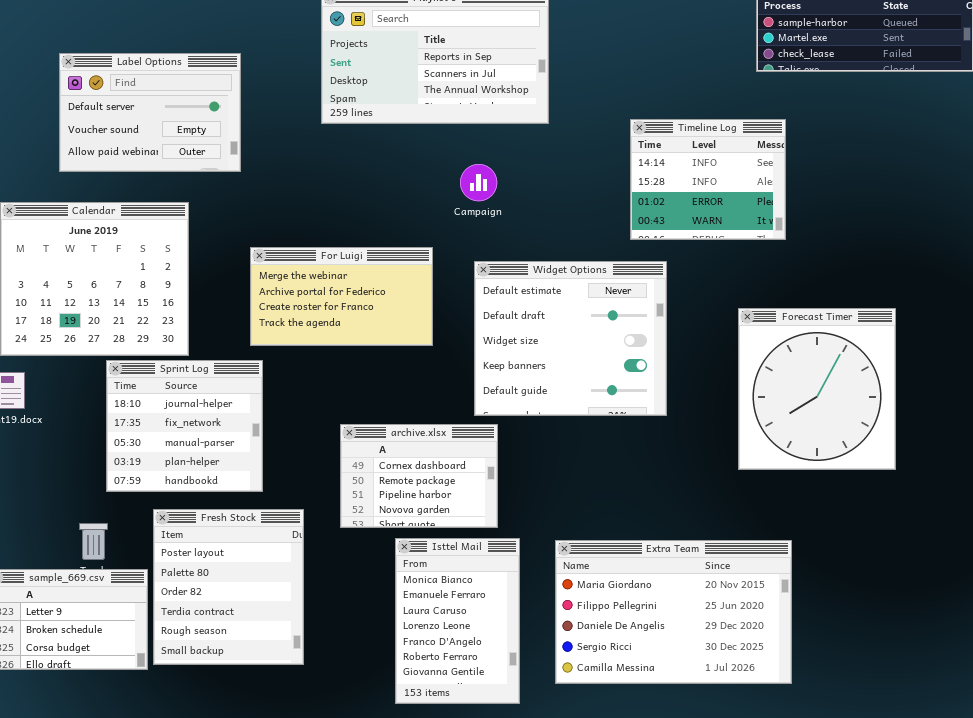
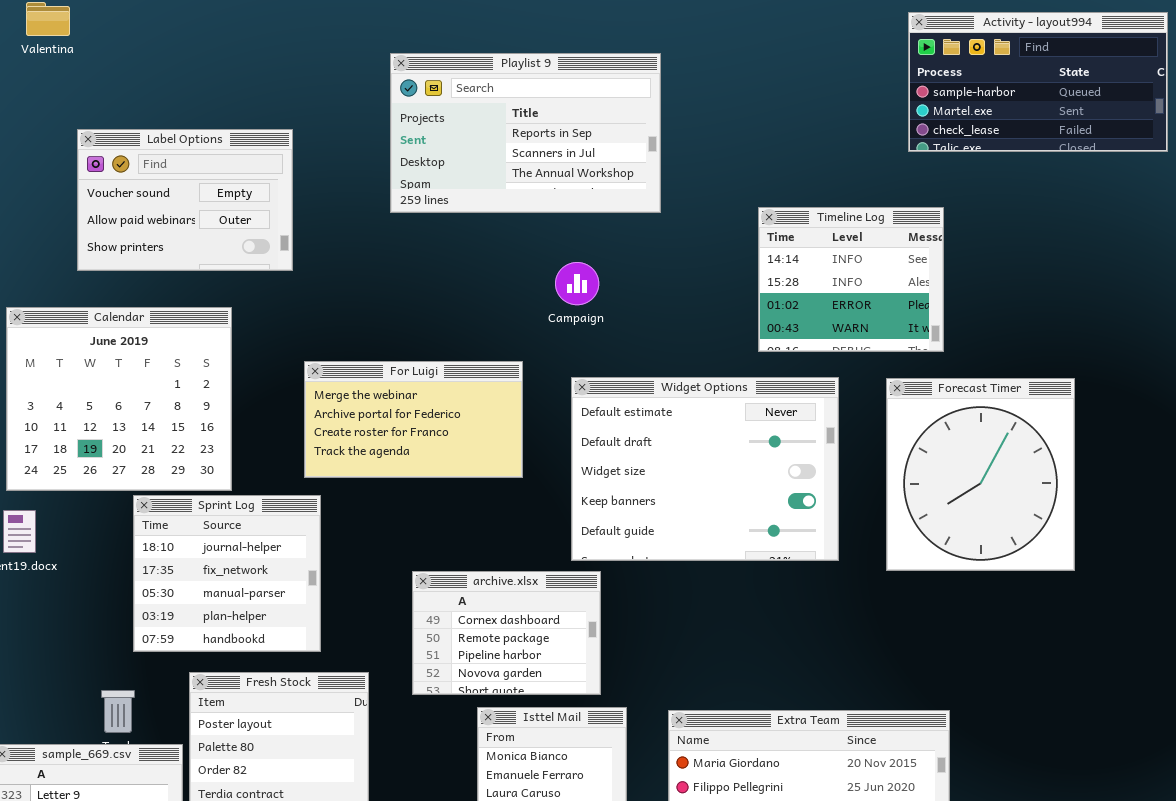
Label Options: [59,53,241,172] -> [77,129,293,271], scrolled down 1 row
Widget Options: [474,261,667,416] -> [571,377,839,561], resized
Forecast Timer: [738,308,896,470] -> [886,378,1075,571], moved

